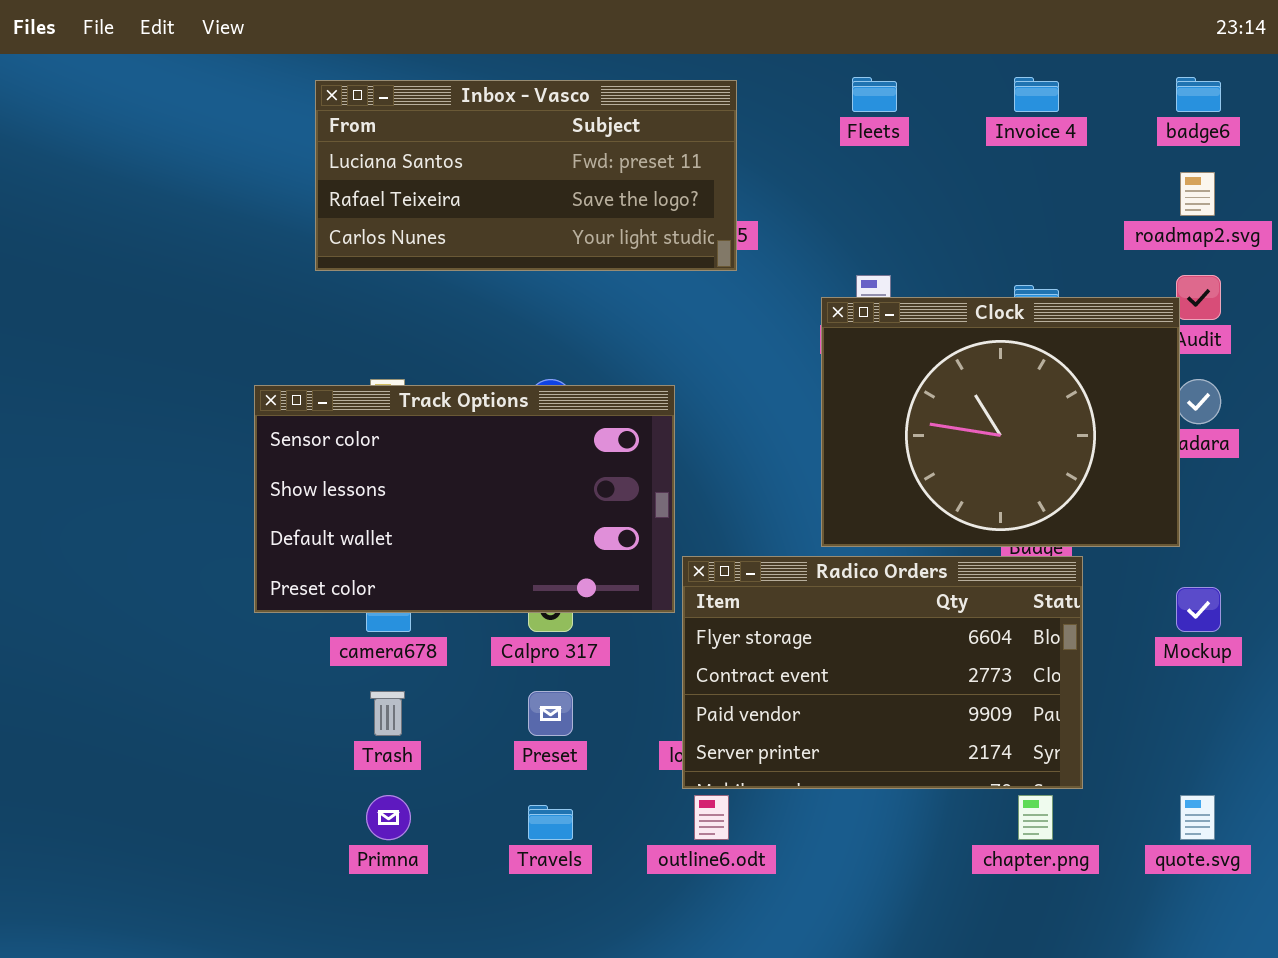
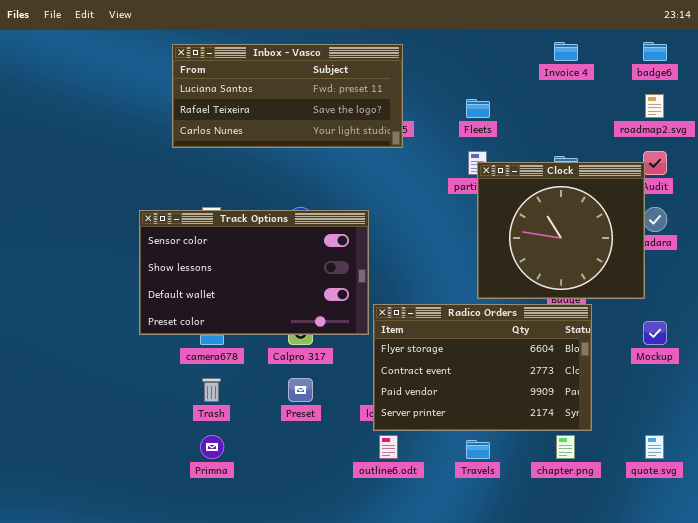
Fleets: [852,77,897,112] -> [466,99,490,118], moved
Clock: [821,297,1180,547] -> [477,162,645,299], resized
Travels: [528,805,573,840] -> [466,440,490,459], moved

